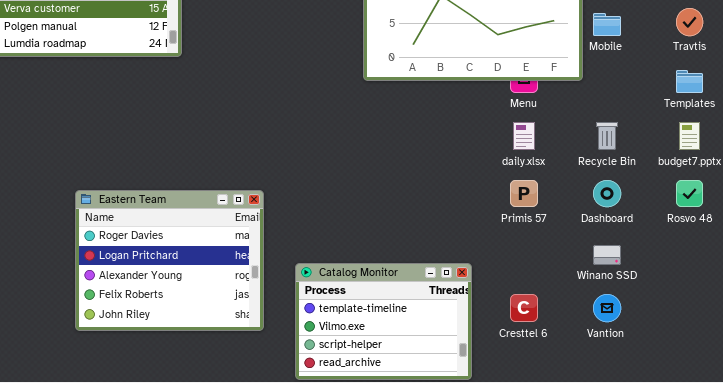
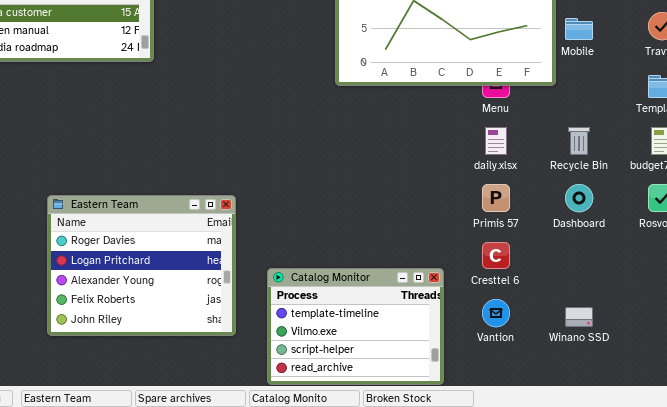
Winano SSD: [593,245,621,265] -> [565,307,593,327], moved
Cresttel 6: [510,294,538,322] -> [482,242,510,269], moved
Vantion: [593,294,621,322] -> [482,299,510,327], moved

